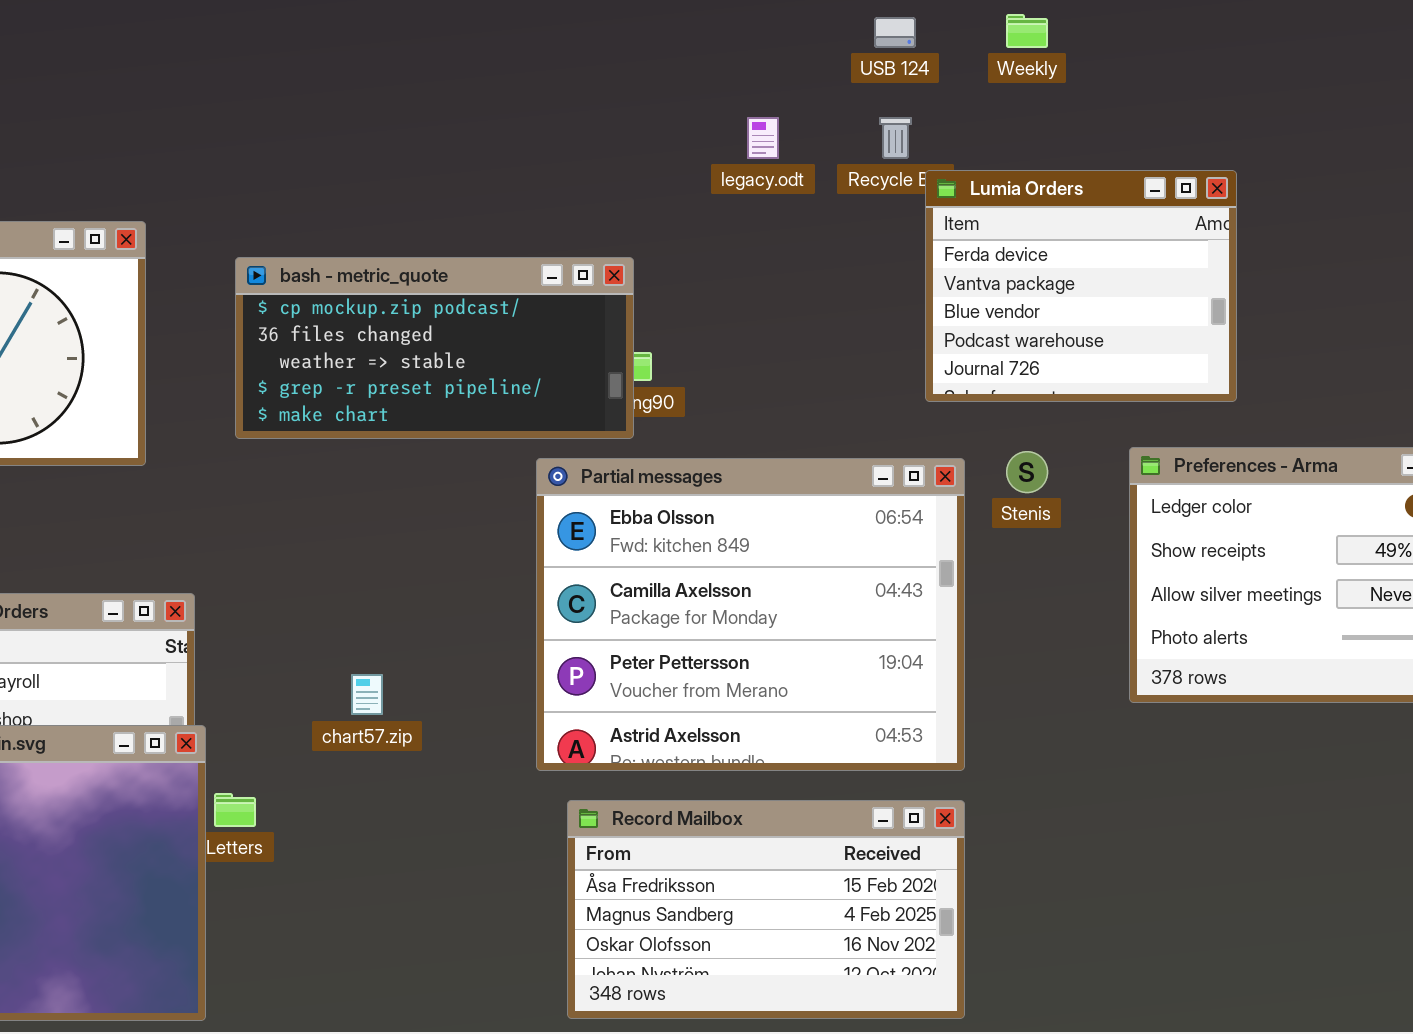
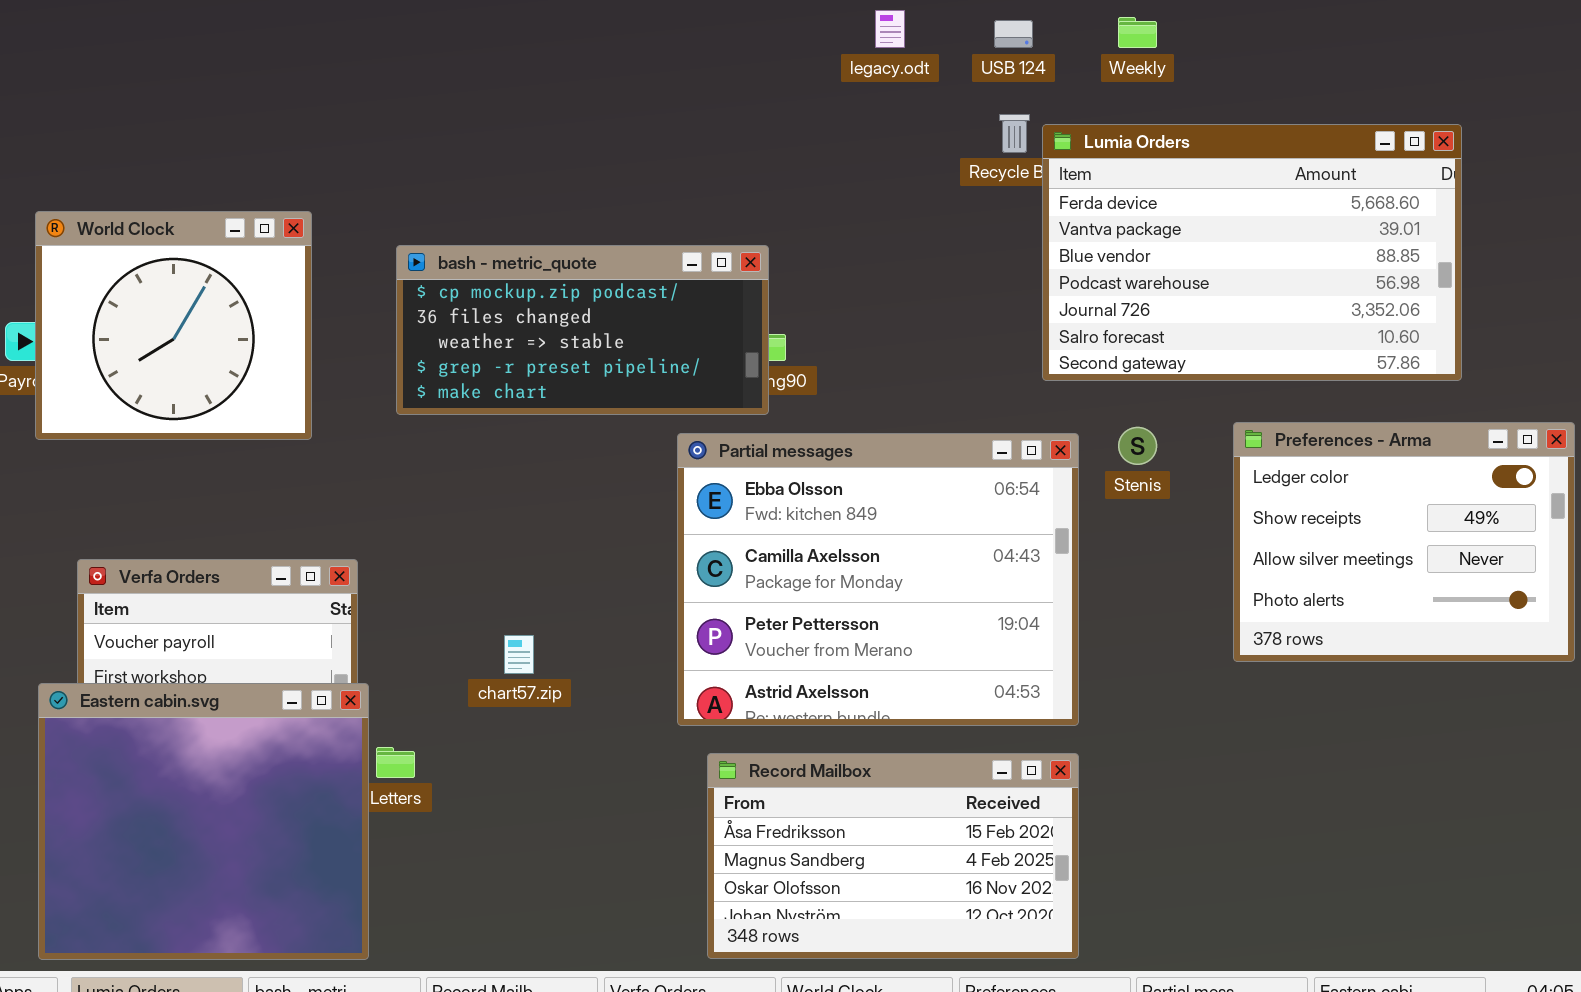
legacy.odt: [747,117,779,159] -> [875,10,905,48], moved
Lumia Orders: [925,170,1237,402] -> [1042,124,1462,381], resized

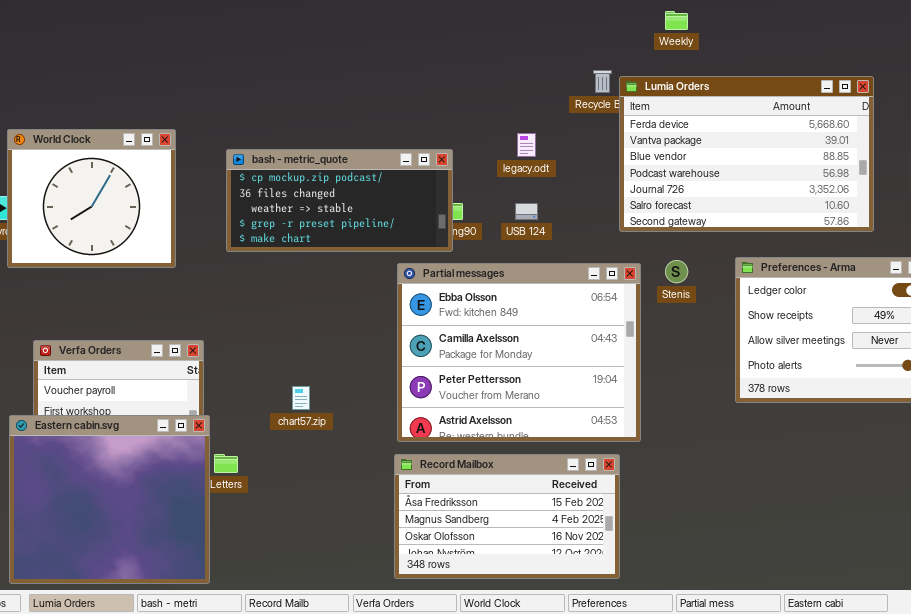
legacy.odt: [875,10,905,48] -> [517,133,536,157], moved
USB 124: [994,20,1033,48] -> [515,203,538,220], moved
Record Mailbox: [707,753,1079,959] -> [394,454,620,579], moved

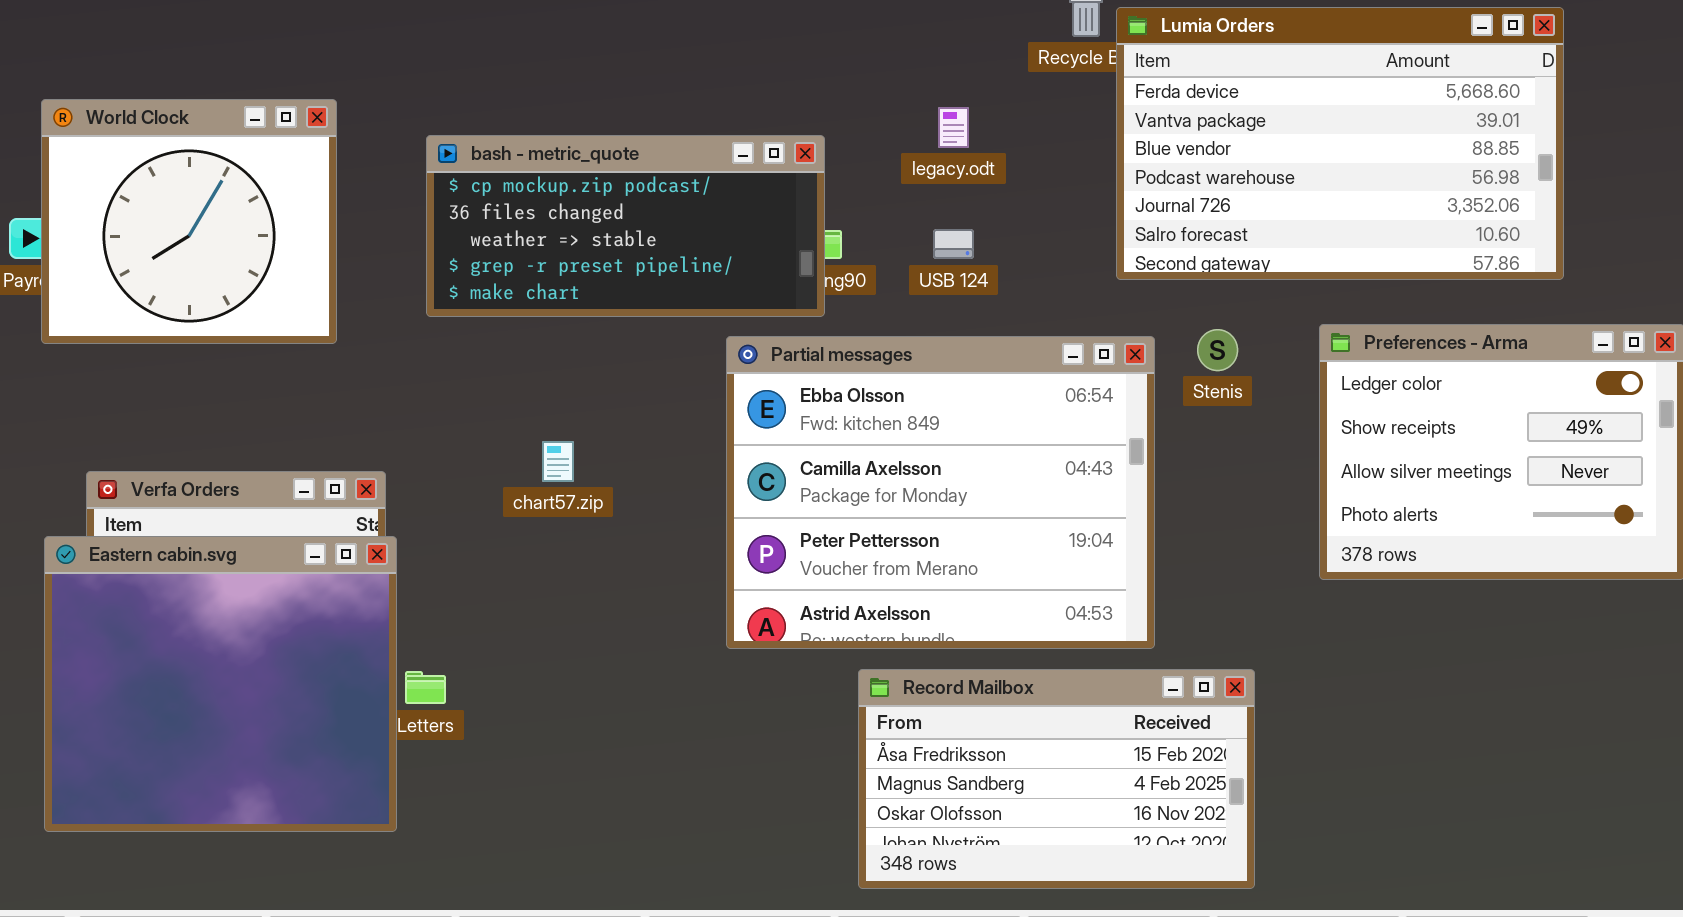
chart57.zip: [292,386,310,410] -> [542,441,574,482], moved
Eastern cabin.svg: [9,415,210,584] -> [44,536,397,832], moved
Record Mailbox: [394,454,620,579] -> [858,669,1255,889], moved

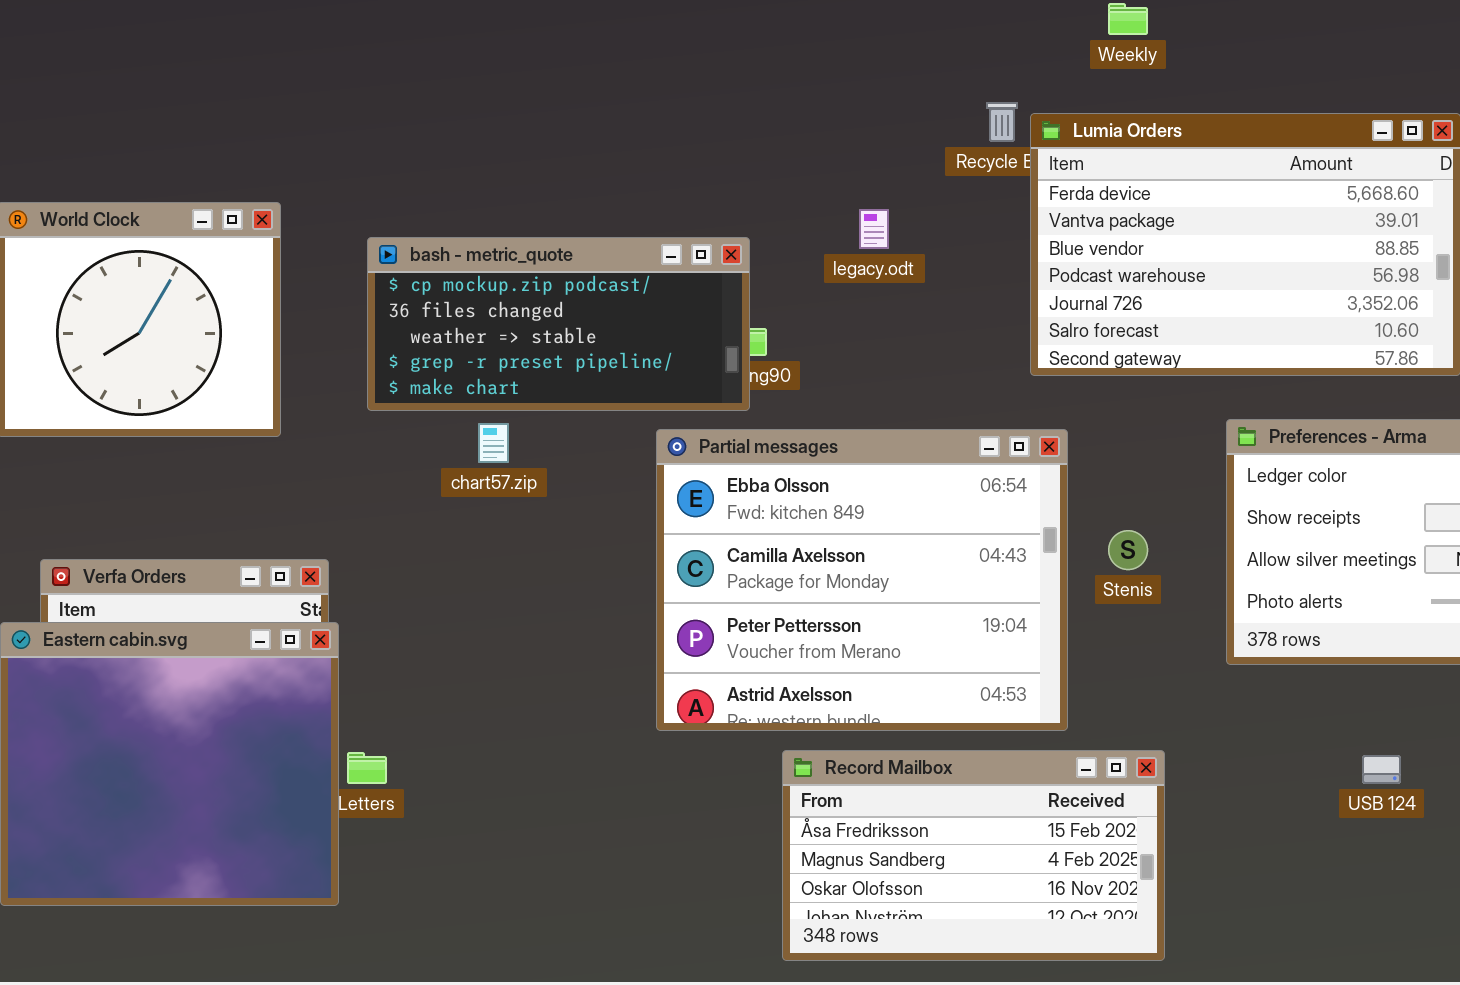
USB 124: [933,229,974,259] -> [1362,755,1401,784], moved
Stenis: [1197,329,1238,371] -> [1108,530,1148,570], moved
chart57.zip: [542,441,574,482] -> [478,423,509,463], moved

